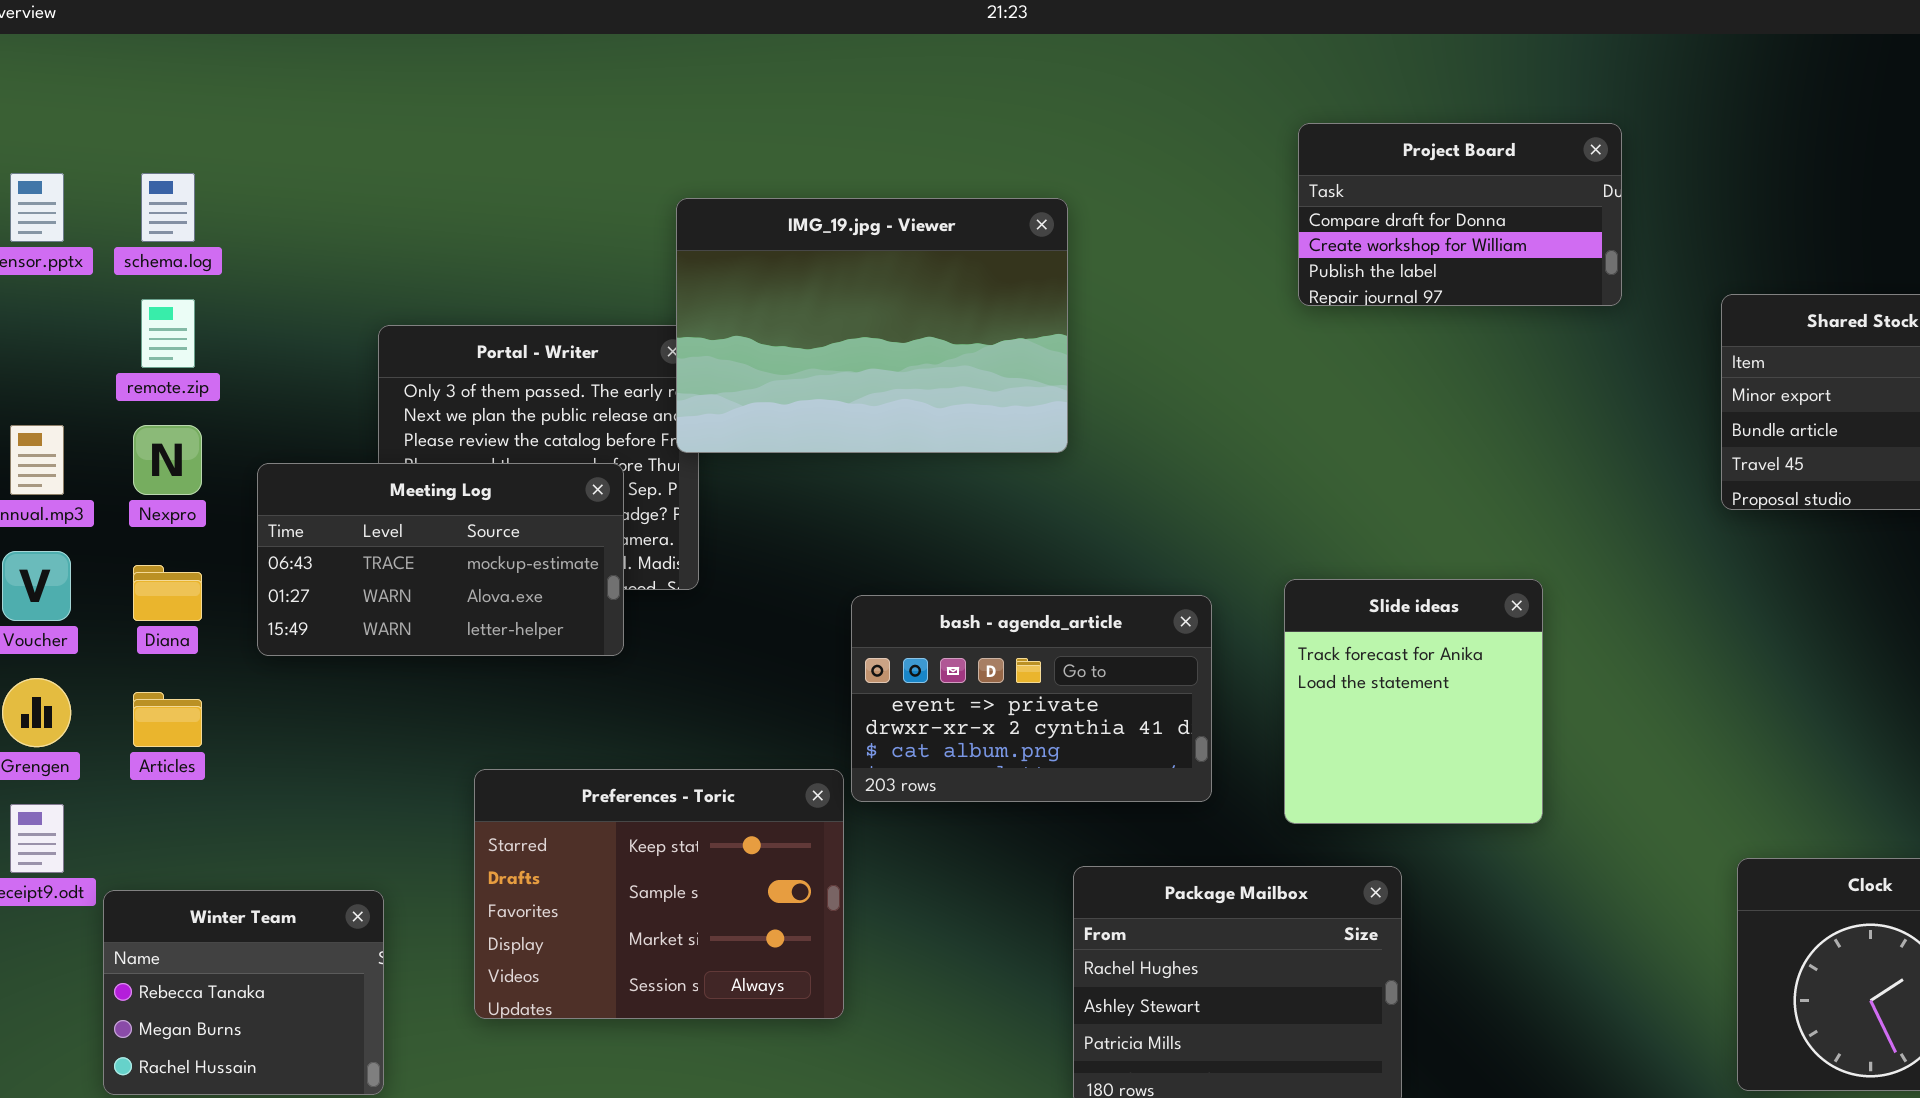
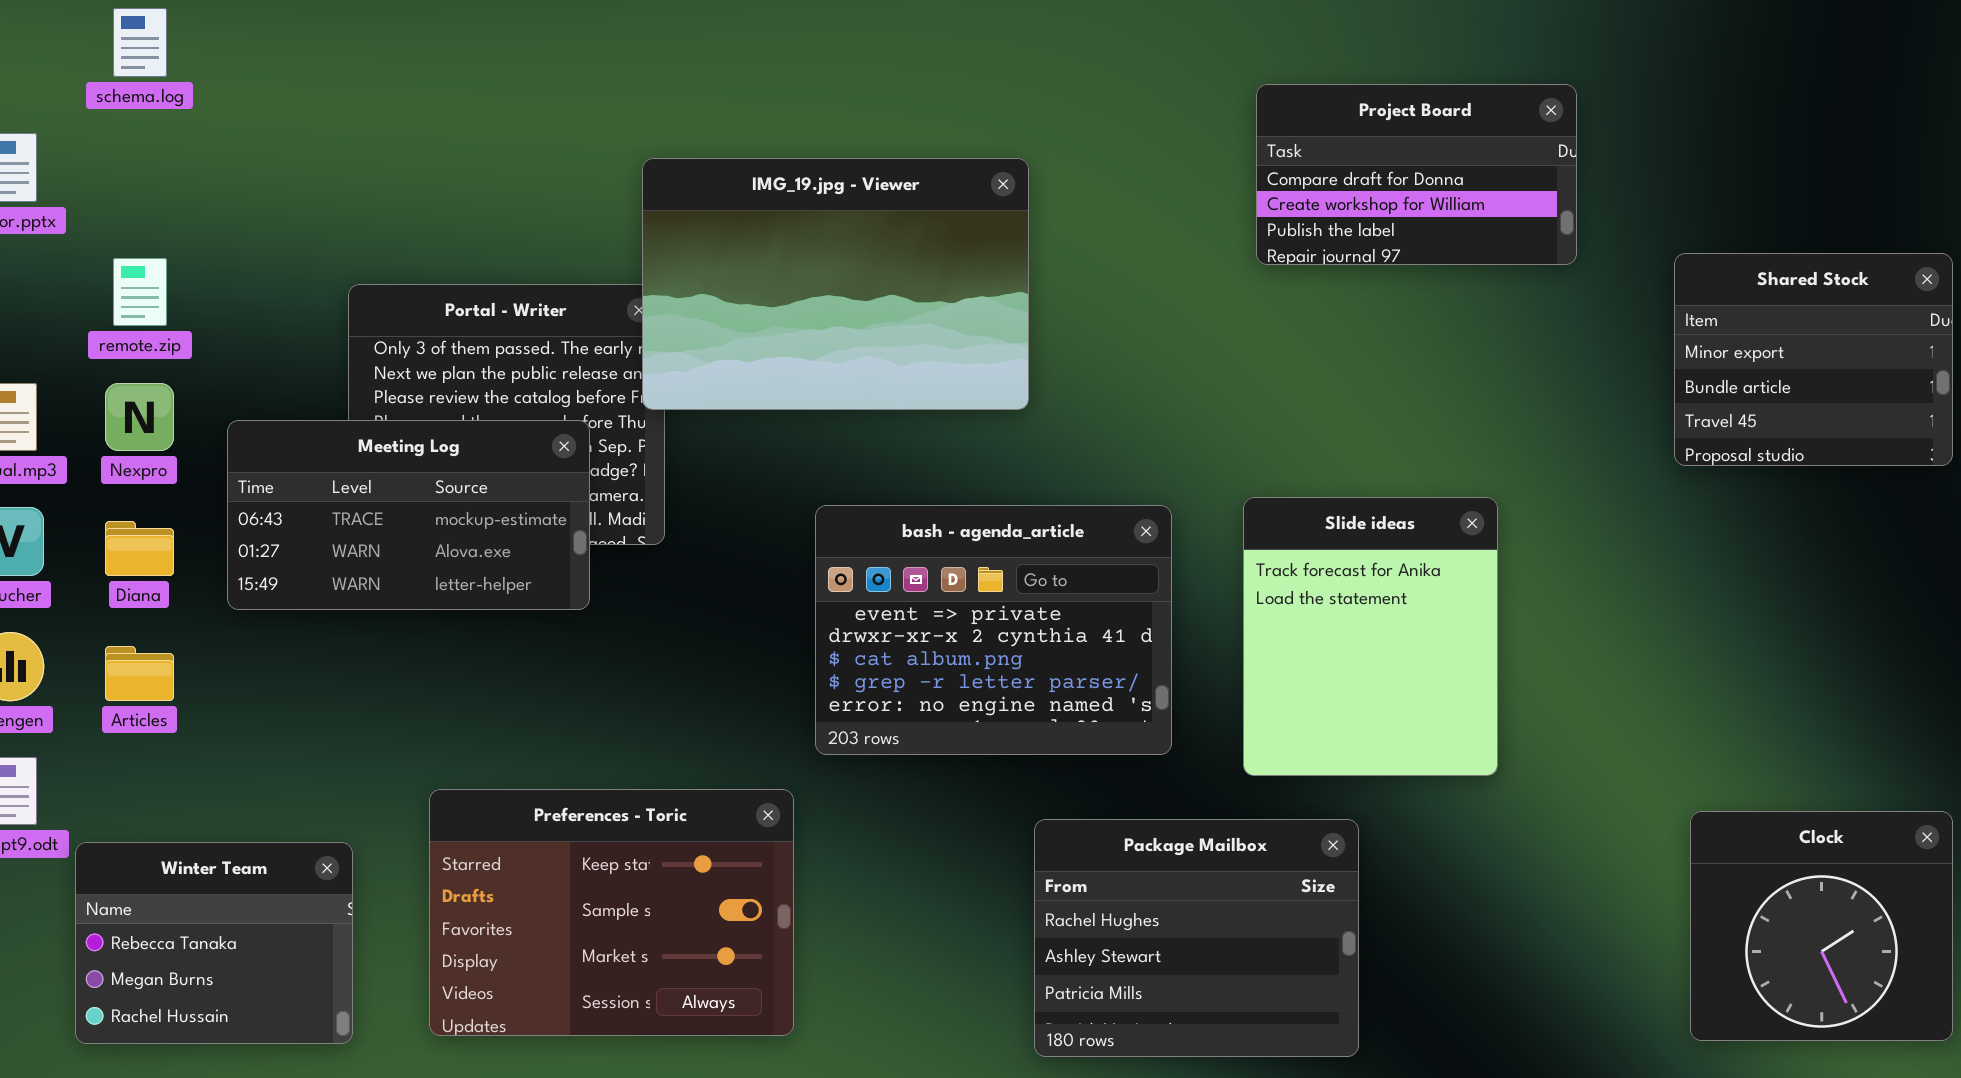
schema.log: [141,173,195,242] -> [113,8,167,77], moved
Slide ideas: [1284,579,1543,824] -> [1243,497,1498,776], resized
bash - agenda_article: [851,595,1212,802] -> [815,505,1172,755], resized
Preferences - Toric: [474,769,844,1019] -> [429,789,794,1036], moved

